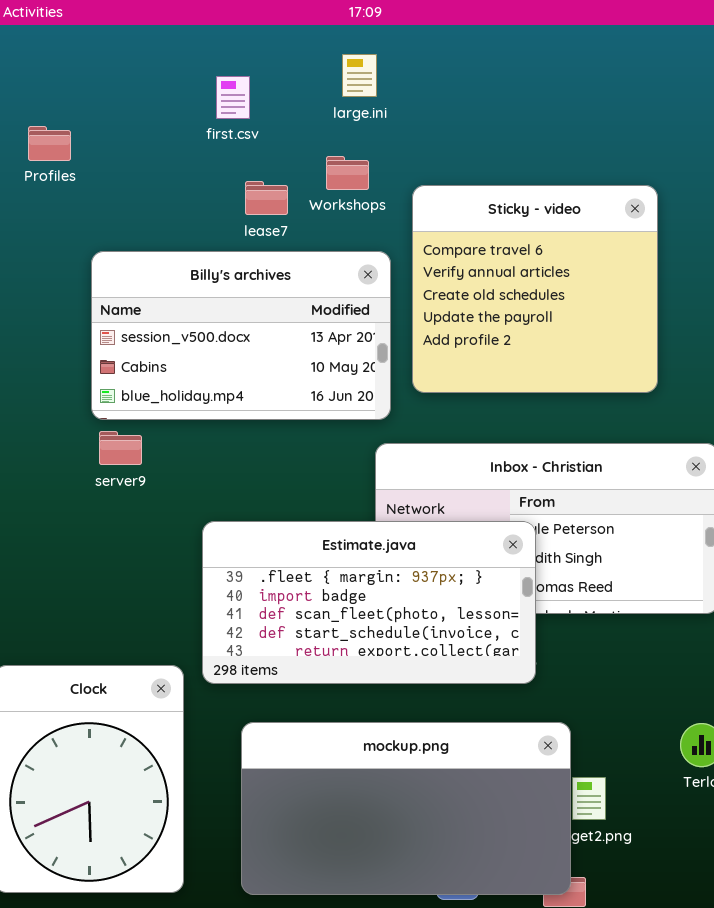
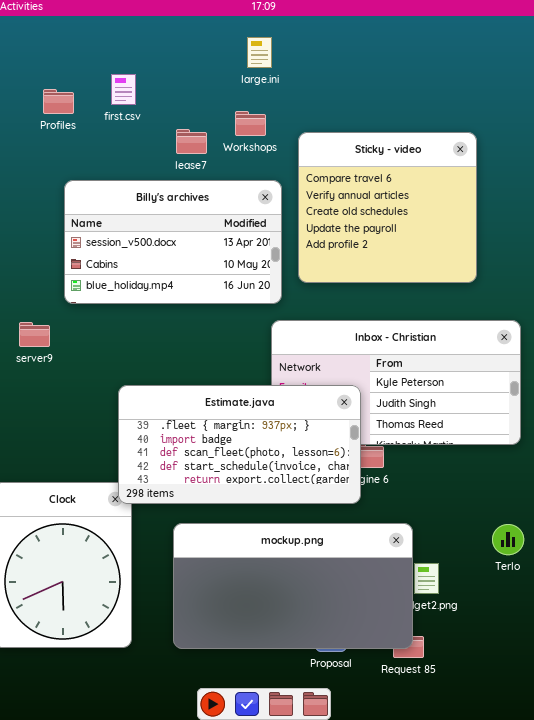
first.csv: [216,76,250,119] -> [111,74,136,105], moved
Profiles: [28,126,71,161] -> [43,89,74,114], moved
server9: [99,431,142,465] -> [19,322,50,347], moved
Estimate.java: [202,521,536,684] -> [118,385,361,504], moved

